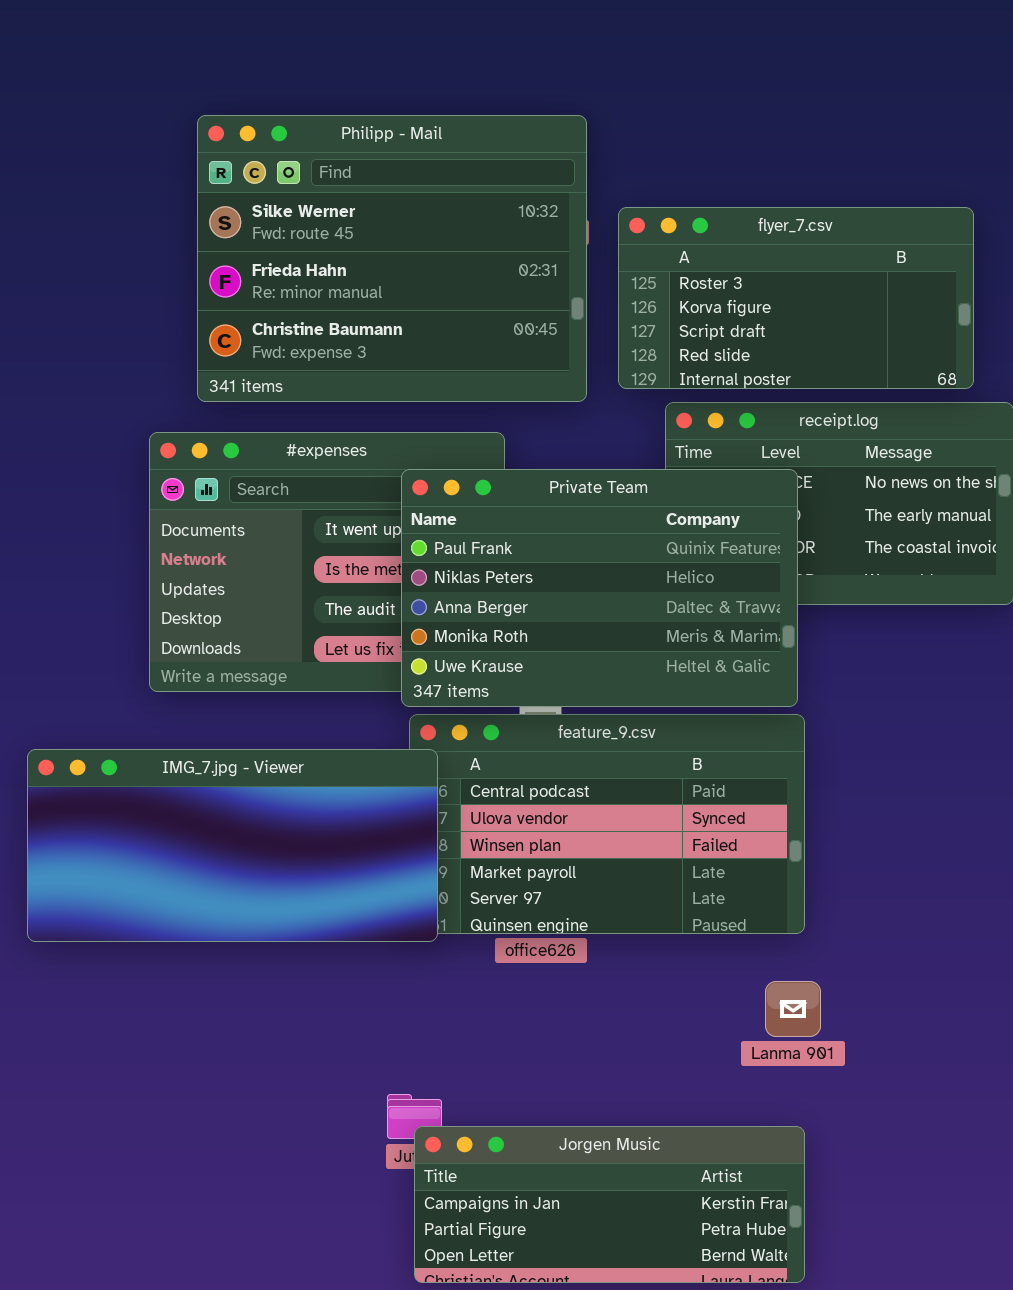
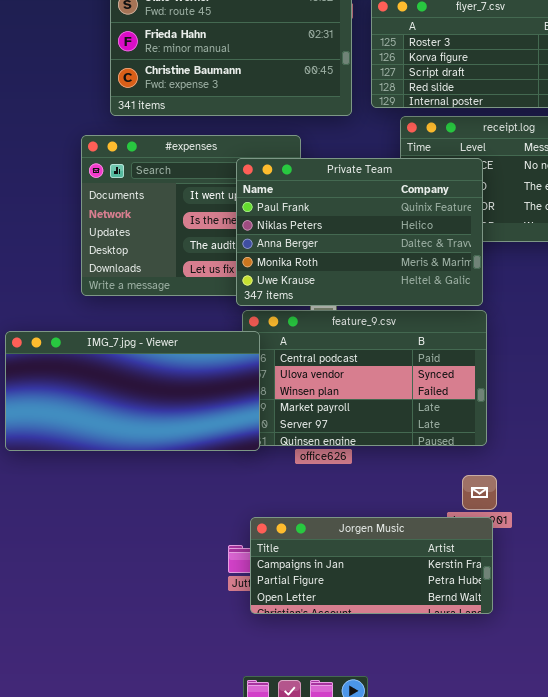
Jorgen Music: [414,1126,805,1283] -> [250,517,493,614], moved

